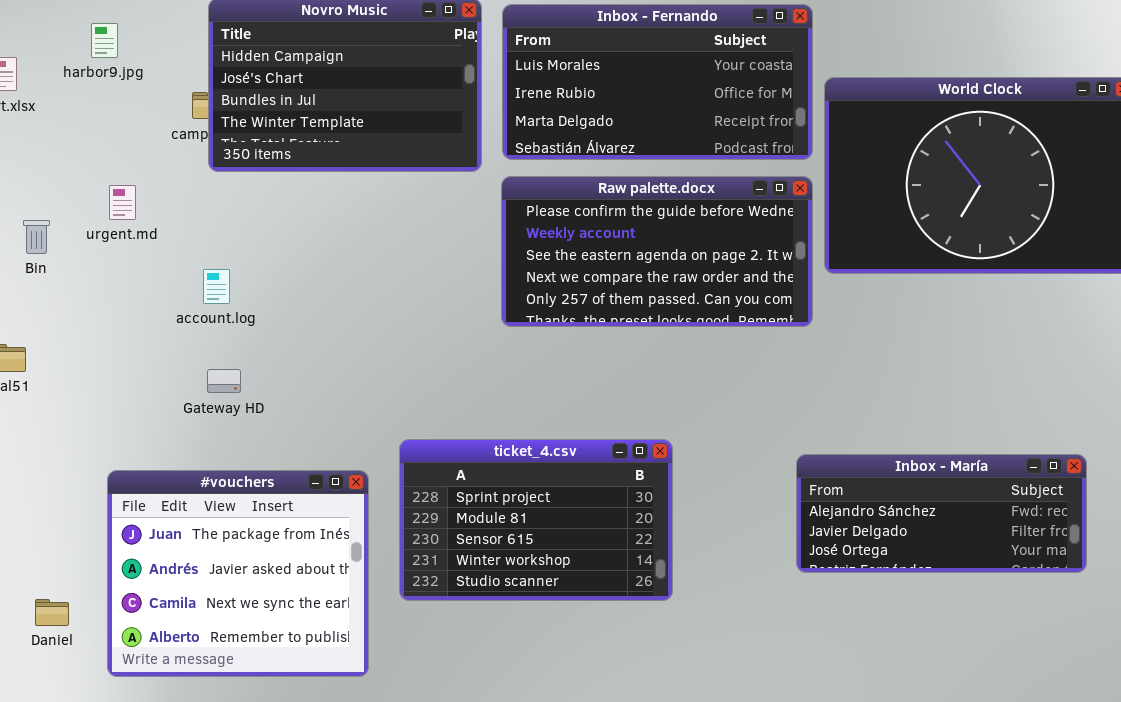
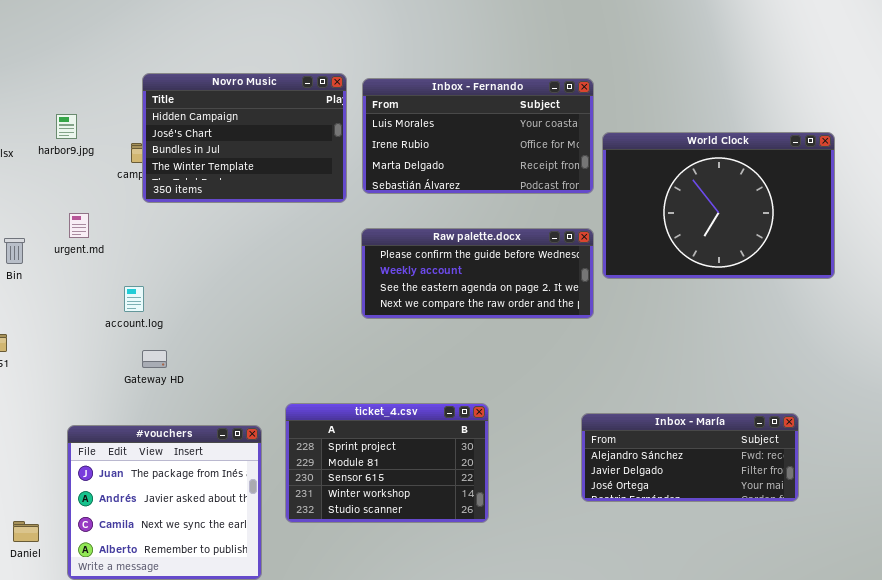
harbor9.jpg: [91,23,118,58] -> [56,114,77,139], moved
Raw palette.docx: [501,176,813,327] -> [361,228,594,319], resized
account.log: [203,269,230,304] -> [124,286,144,312], moved

